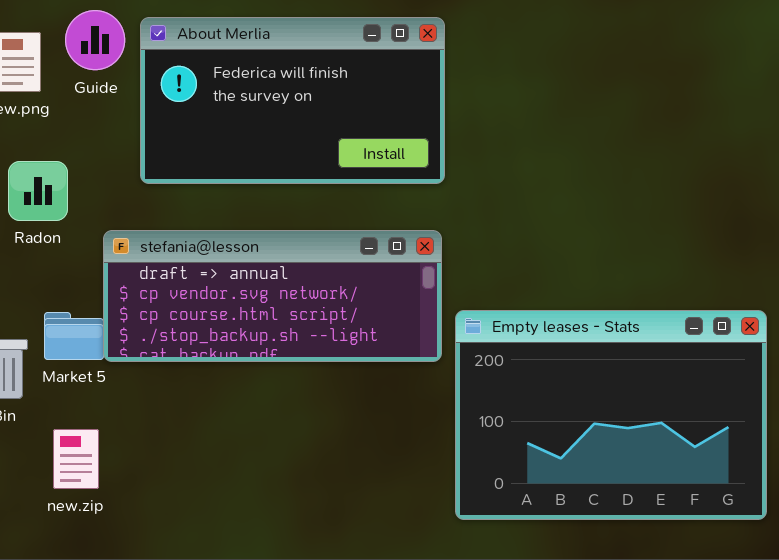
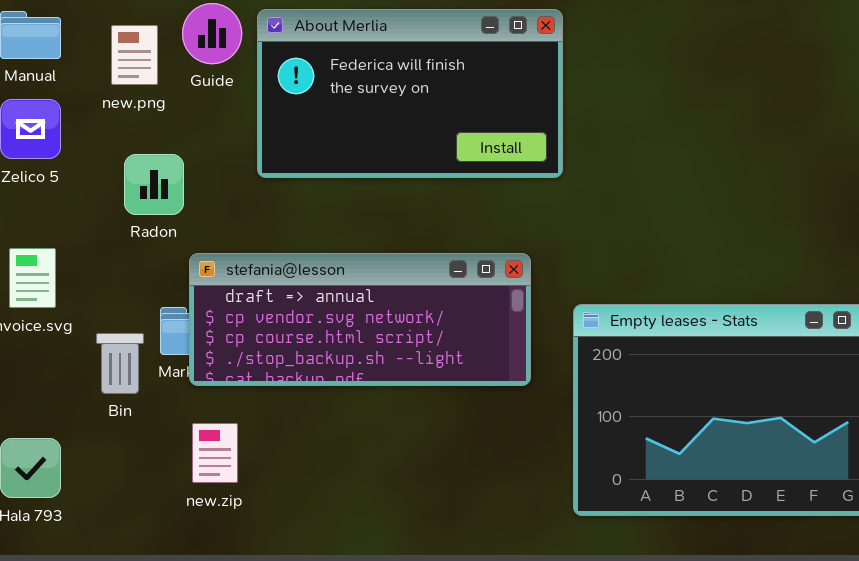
stefania@lesson: [103,230,442,362] -> [189,253,531,386], moved
new.zip: [53,429,99,489] -> [192,423,238,483], moved

